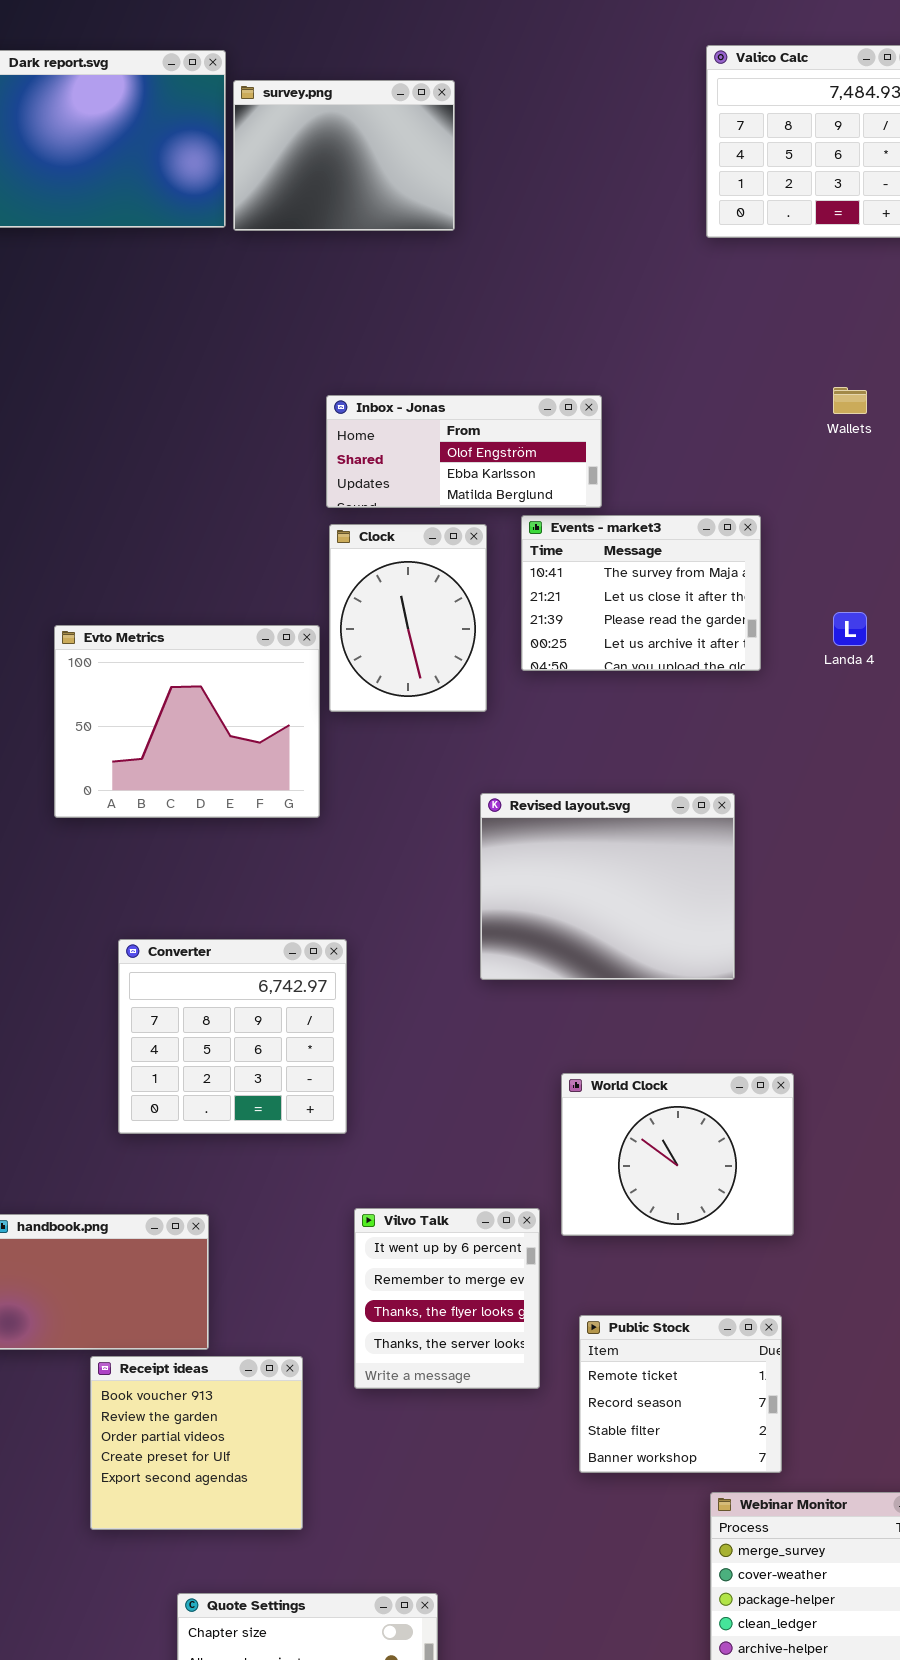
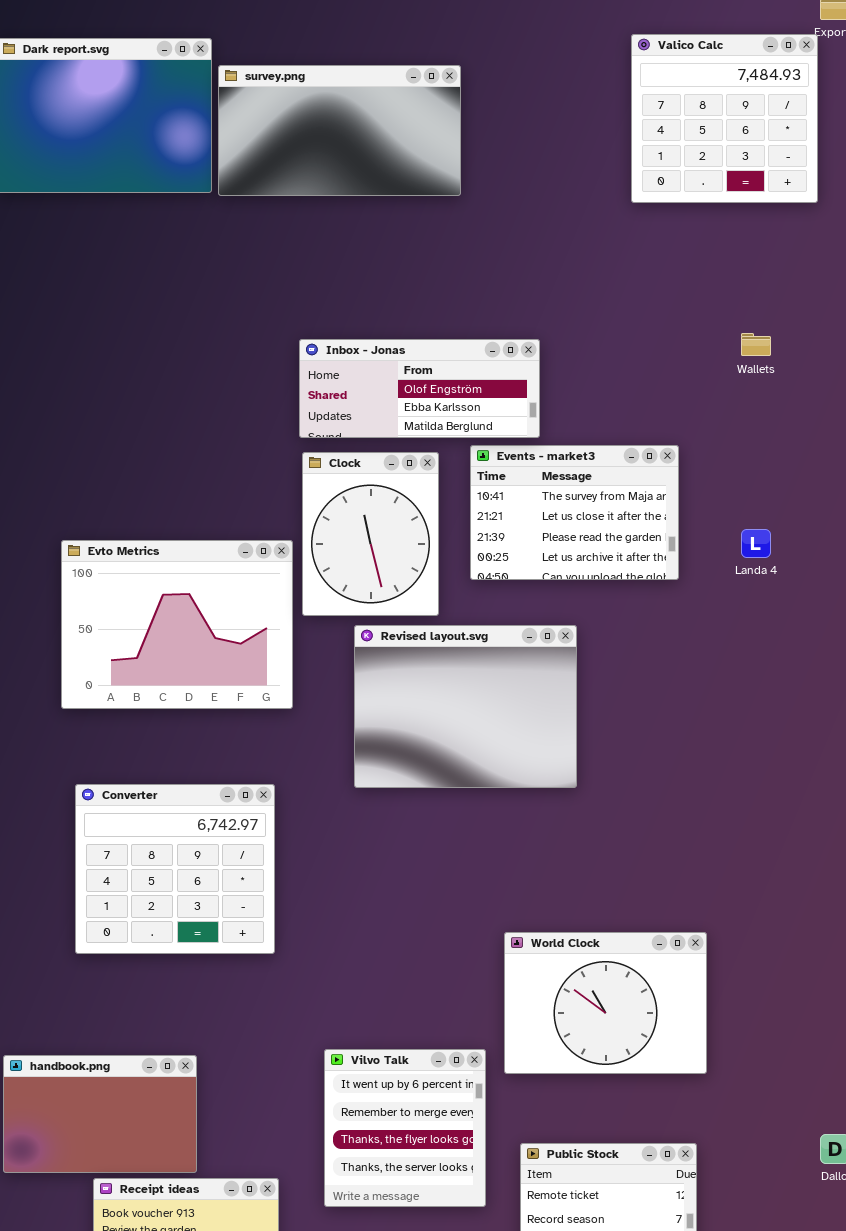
survey.png: [233,80,455,231] -> [218,65,461,196], resized
Revised layout.svg: [480,793,735,980] -> [354,625,577,788], moved
Converter: [118,939,347,1134] -> [75,784,275,954], moved

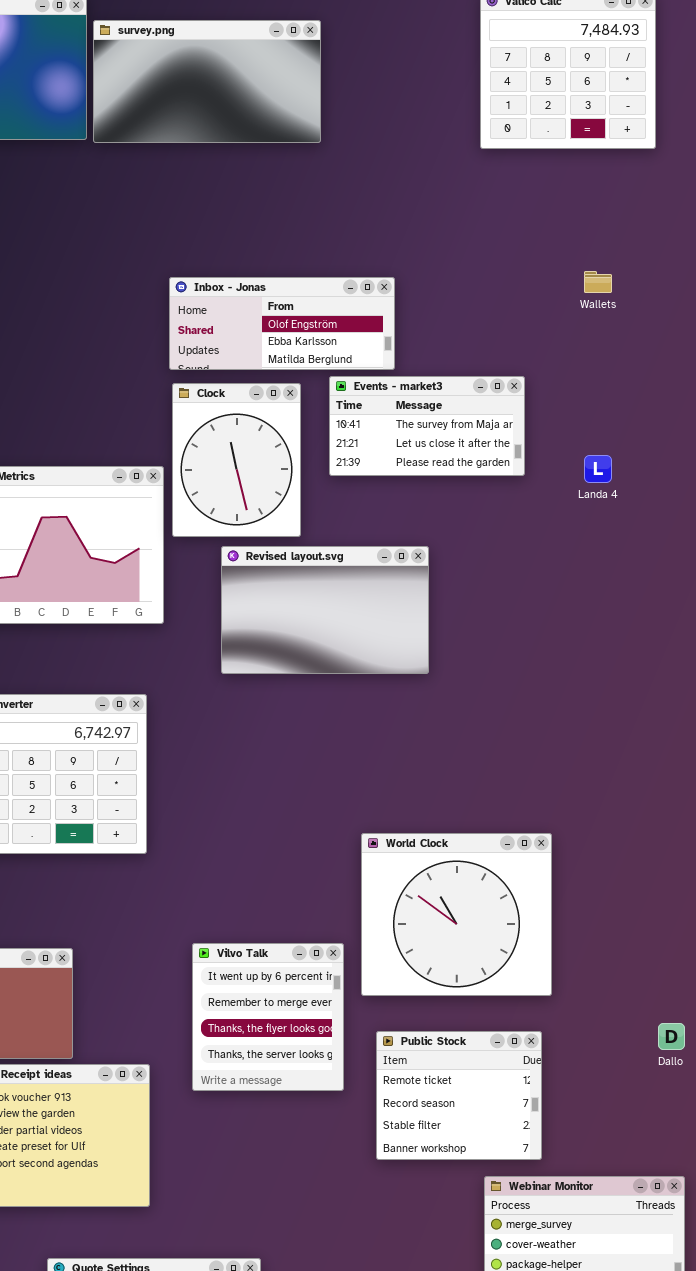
Events - market3: [470,445,679,580] -> [329,376,525,476], resized
Revised layout.svg: [354,625,577,788] -> [221,546,429,674], resized
World Clock: [504,932,707,1074] -> [361,833,552,996], resized

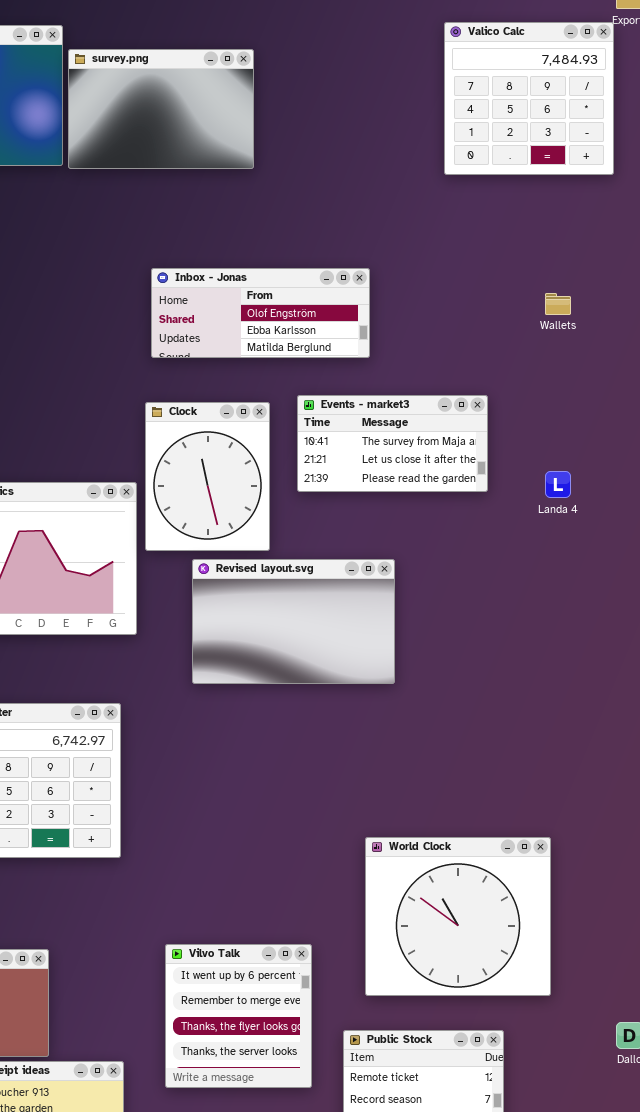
survey.png: [93,20,321,143] -> [68,49,254,169], resized
Inbox - Jonas: [169,277,395,370] -> [151,268,370,358], moved
World Clock: [361,833,552,996] -> [365,837,551,996], moved

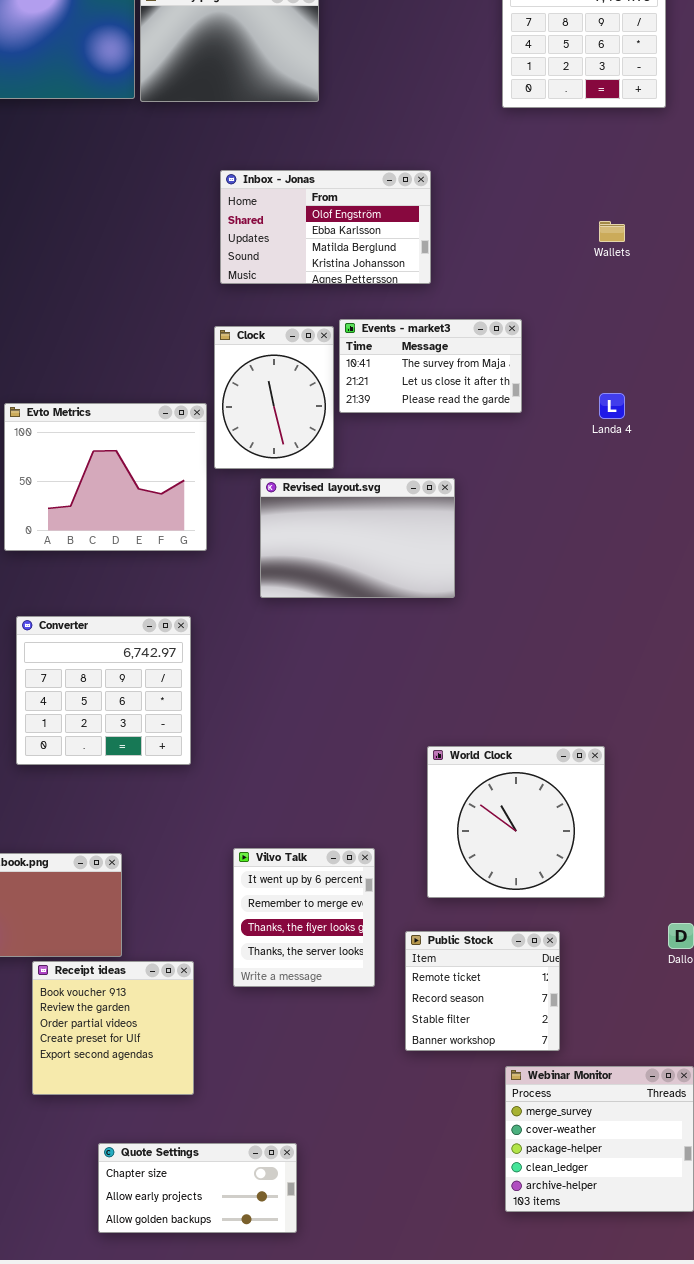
Inbox - Jonas: [151,268,370,358] -> [220,170,431,284], resized
Events - market3: [297,395,488,492] -> [339,319,522,413], moved

